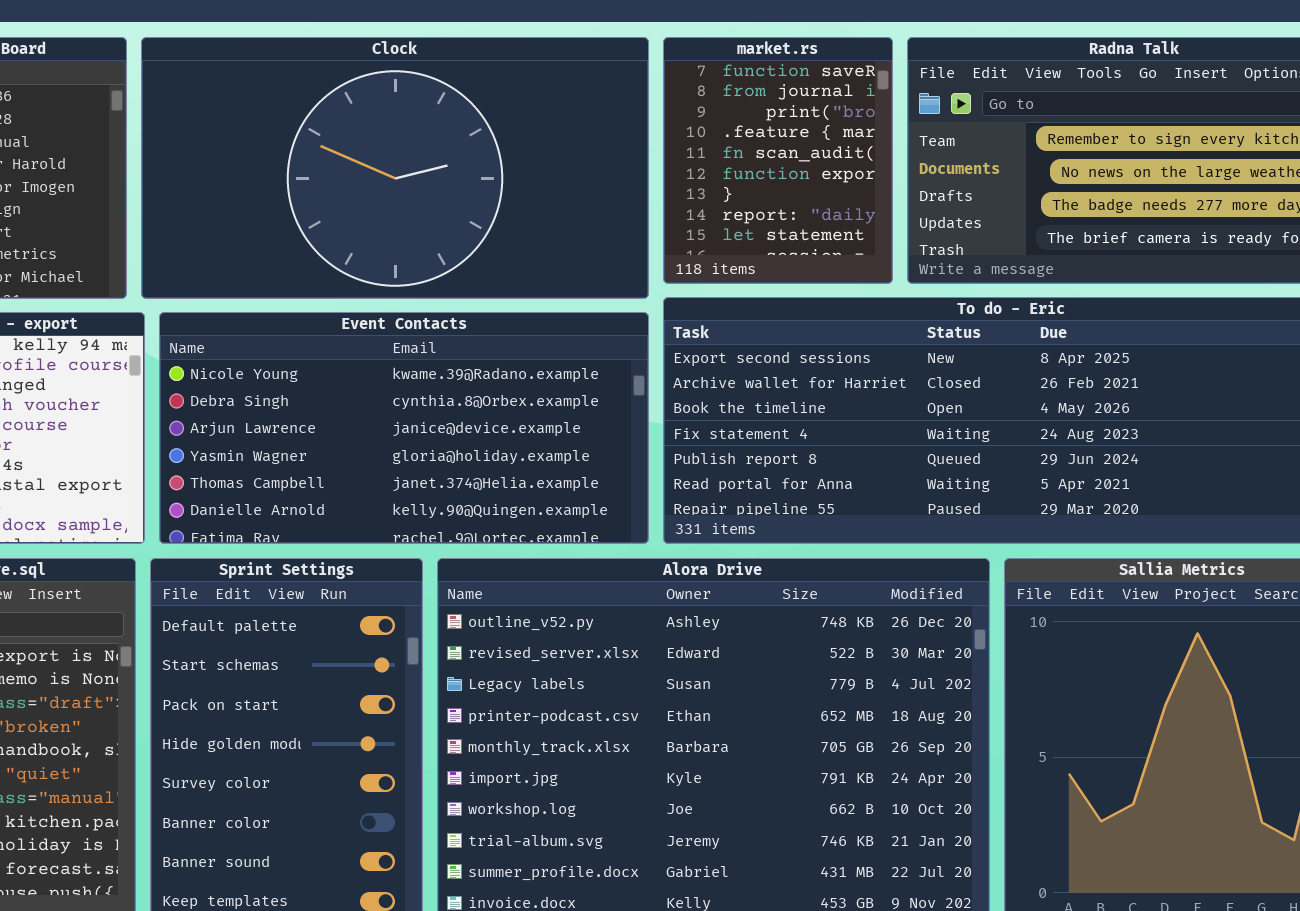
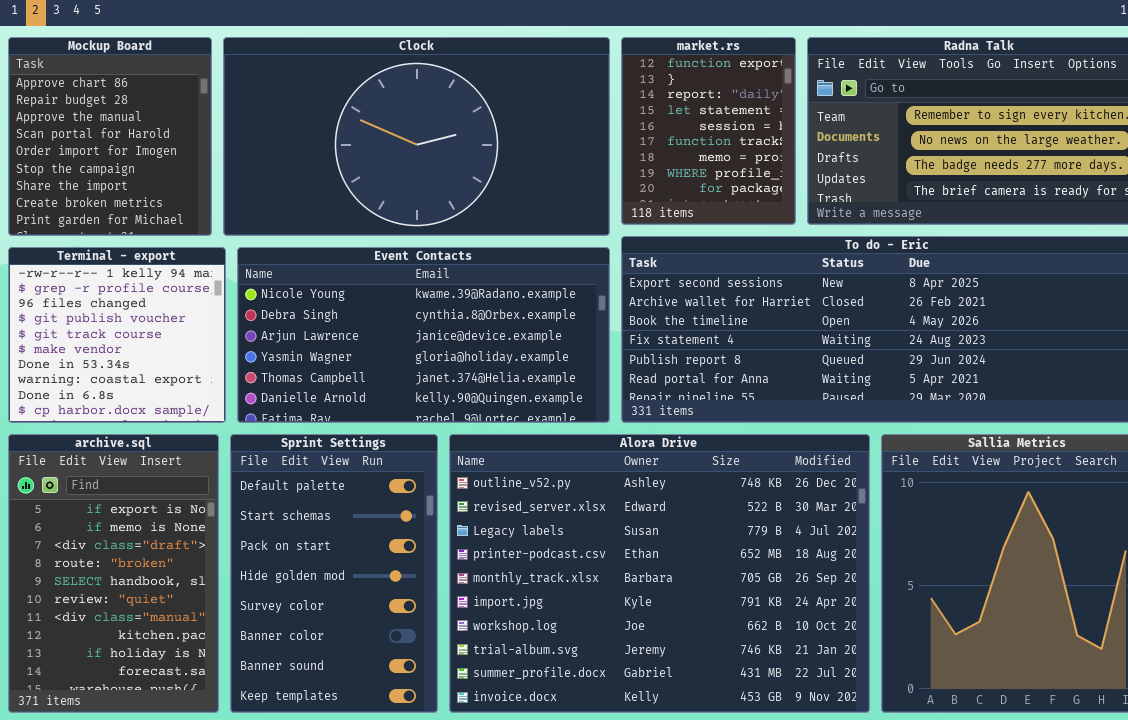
market.rs: [663,37,893,284] -> [621,37,796,225], scrolled down 5 rows

